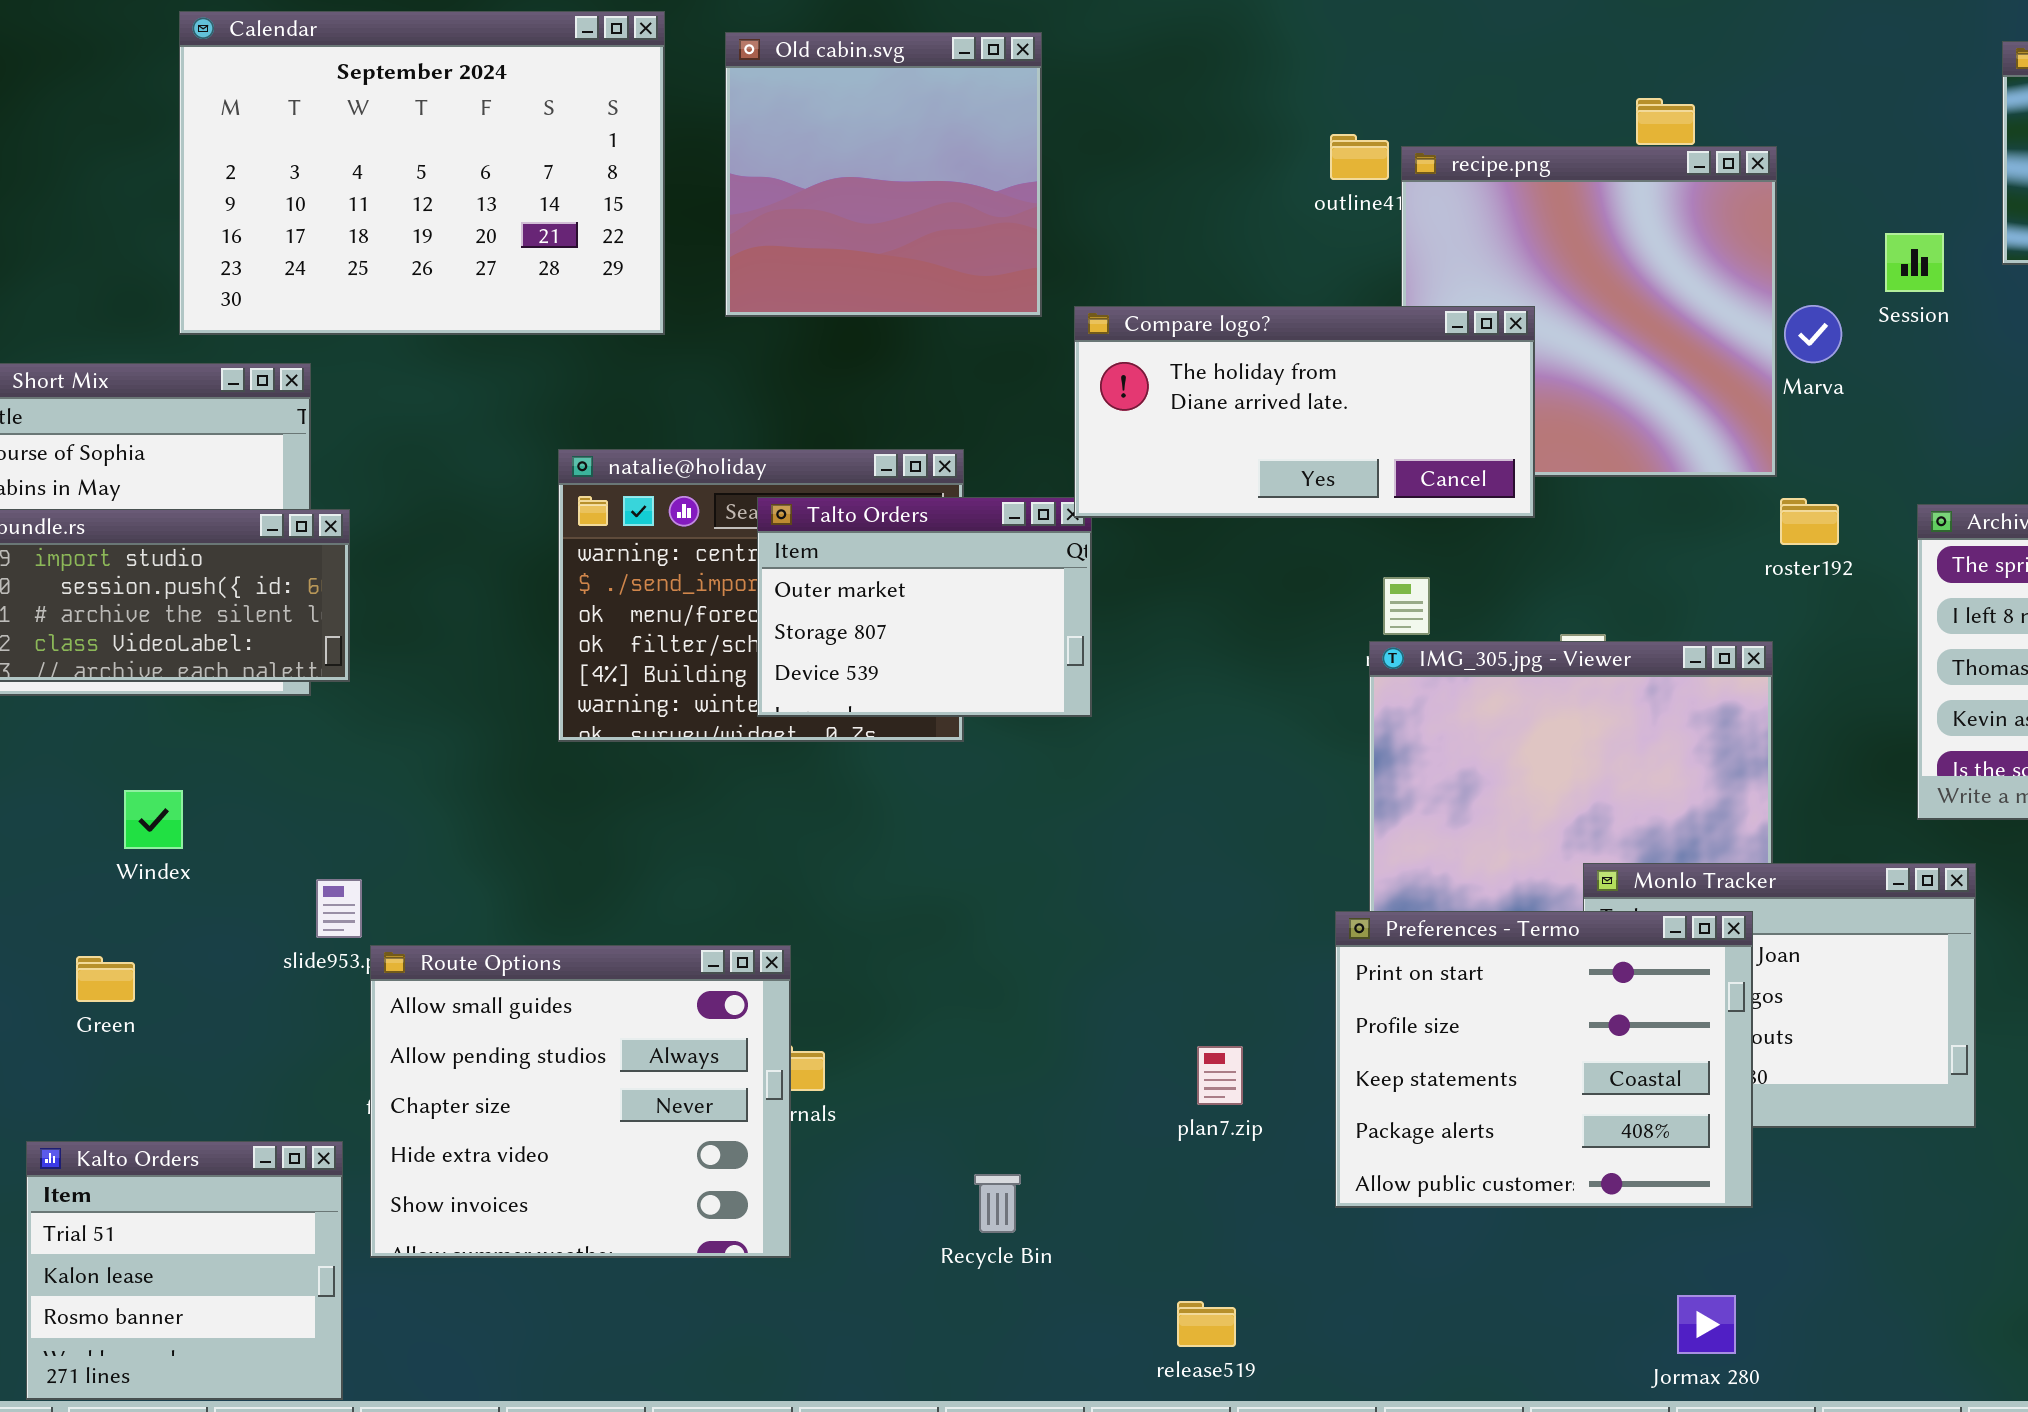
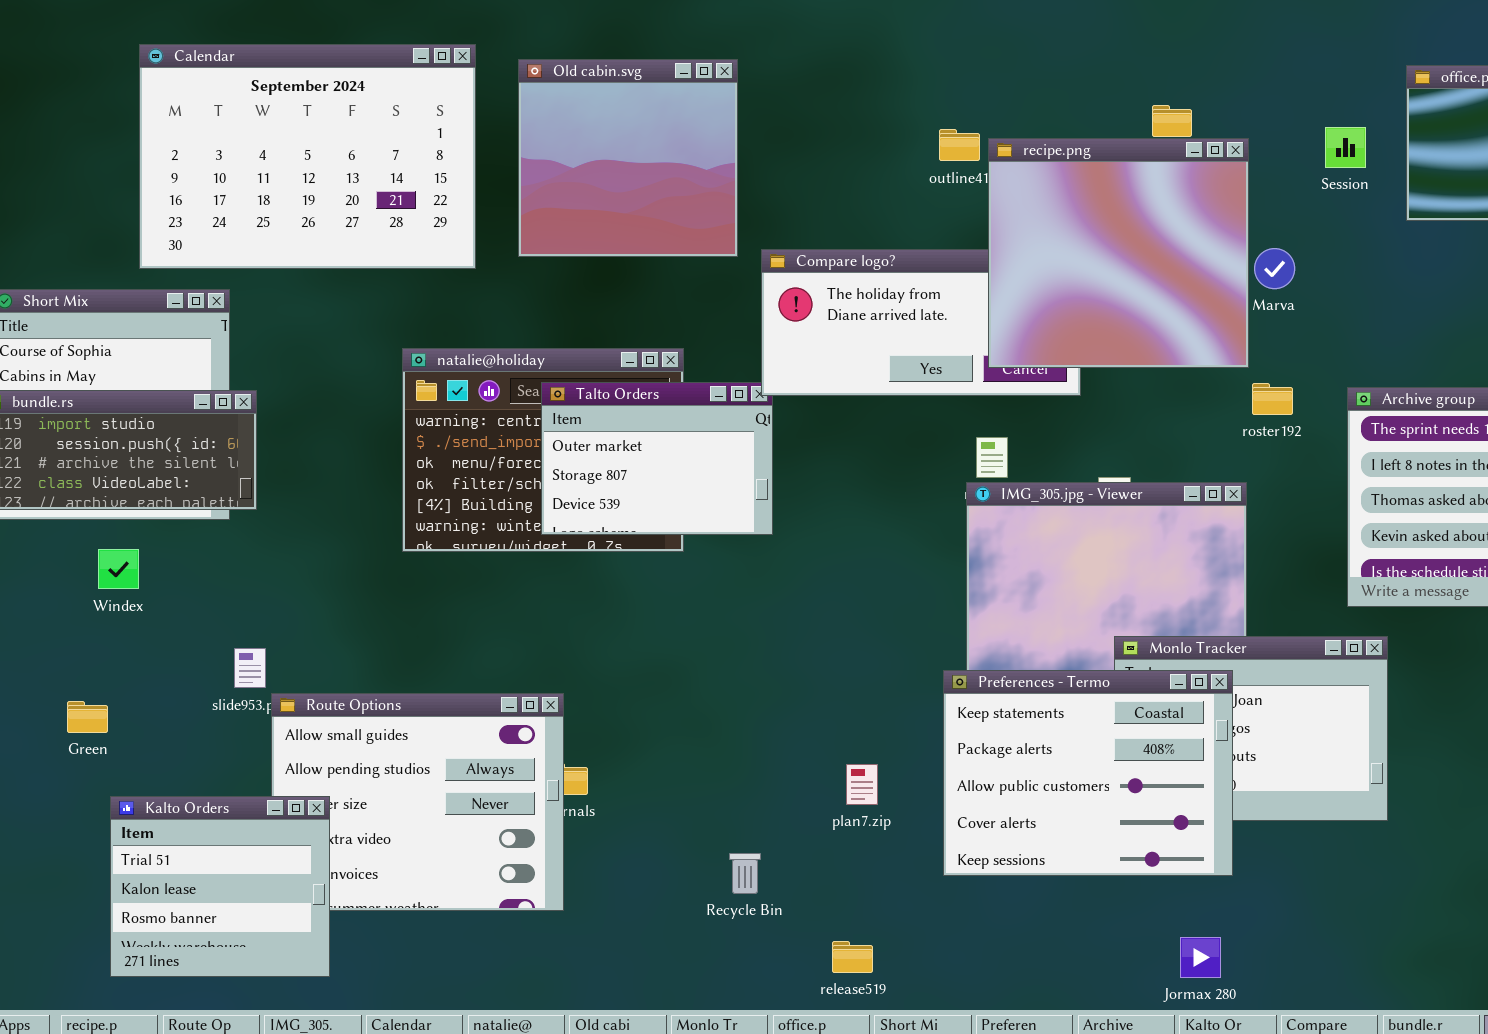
recipe.png: [1401,146,1777,477] -> [988,138,1249,368], raised
Session: [1885,233,1944,292] -> [1325,127,1366,168], moved
Windex: [124,790,183,849] -> [98,549,139,589], moved
Preferences - Termo: [1335,911,1753,1208] -> [943,670,1233,876], scrolled down 2 rows
Kalto Orders: [26,1141,343,1400] -> [110,796,330,977], moved
Recycle Bin: [974,1174,1021,1233] -> [729,853,761,894], moved

